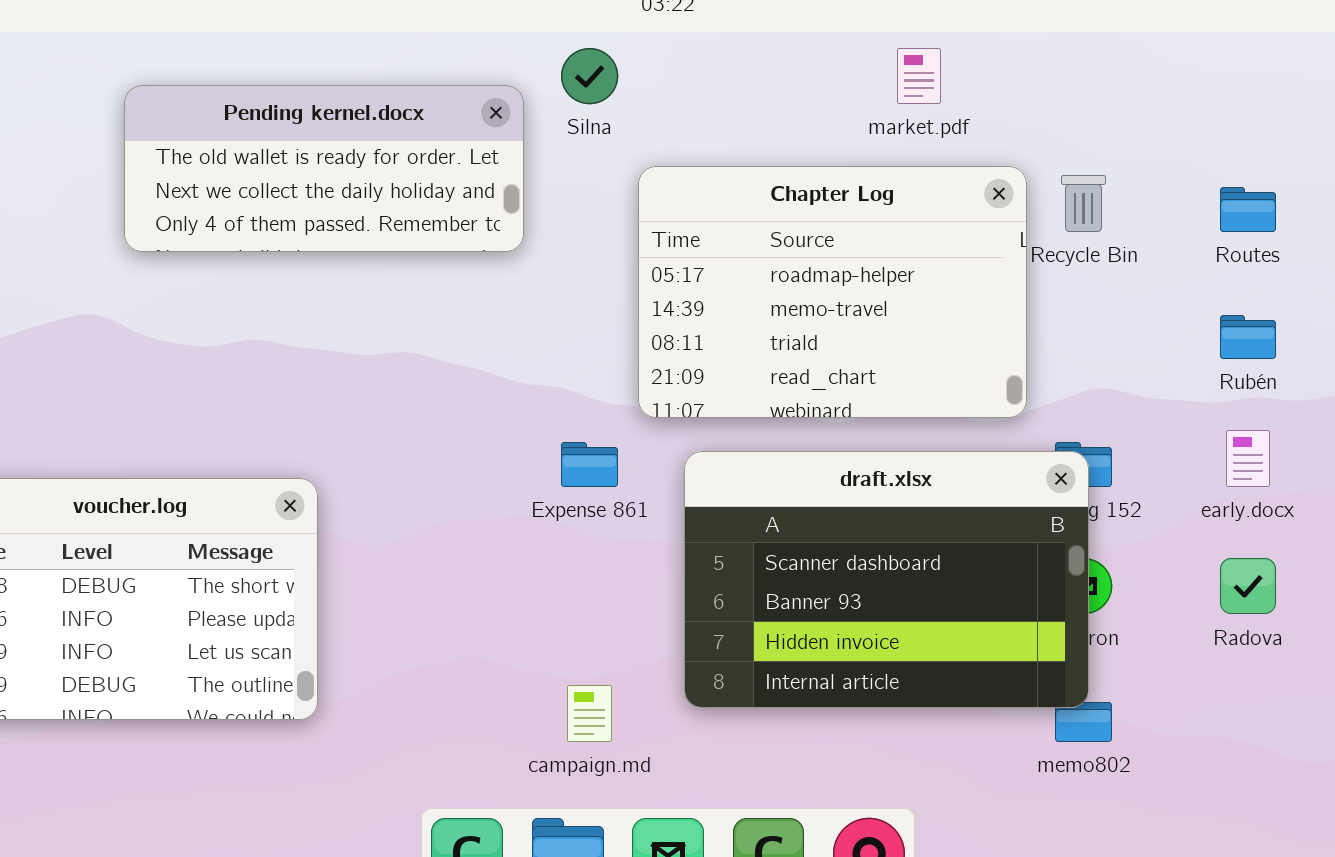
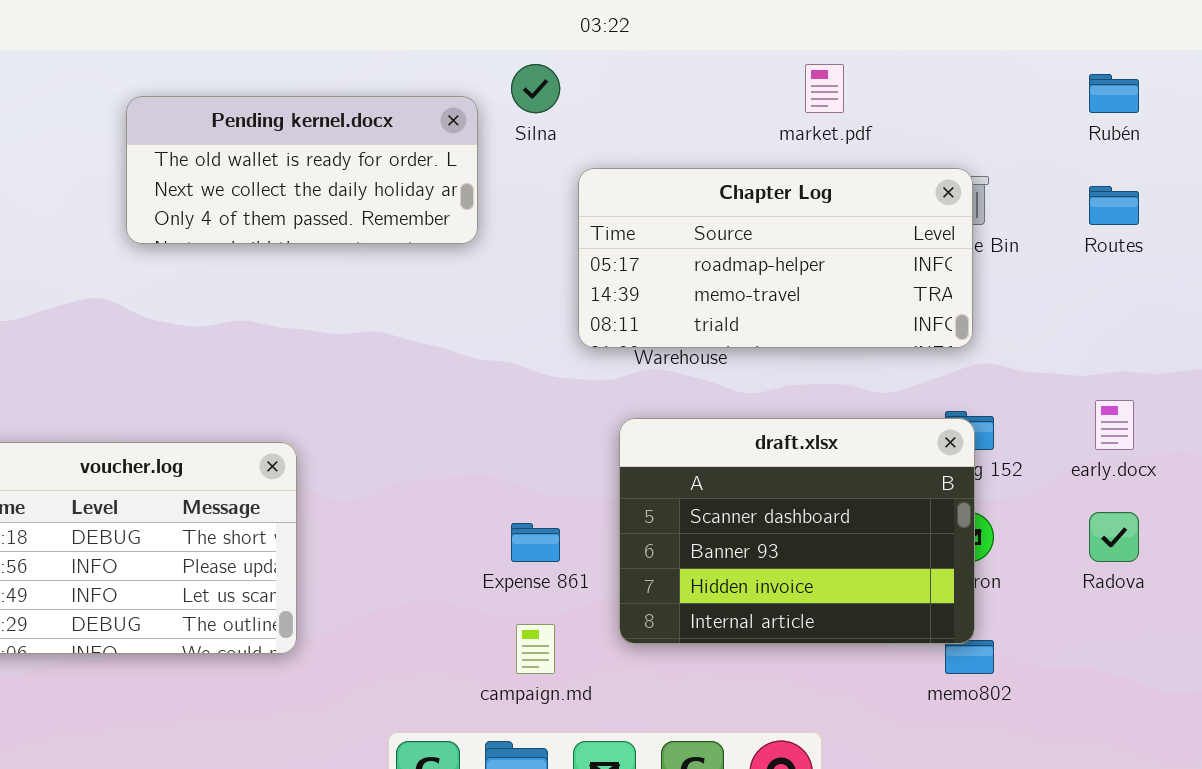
Chapter Log: [638,166,1027,418] -> [578,168,973,348], resized
Rubén: [1220,315,1276,359] -> [1089,74,1139,113], moved
Expense 861: [561,442,618,487] -> [511,523,560,562], moved

